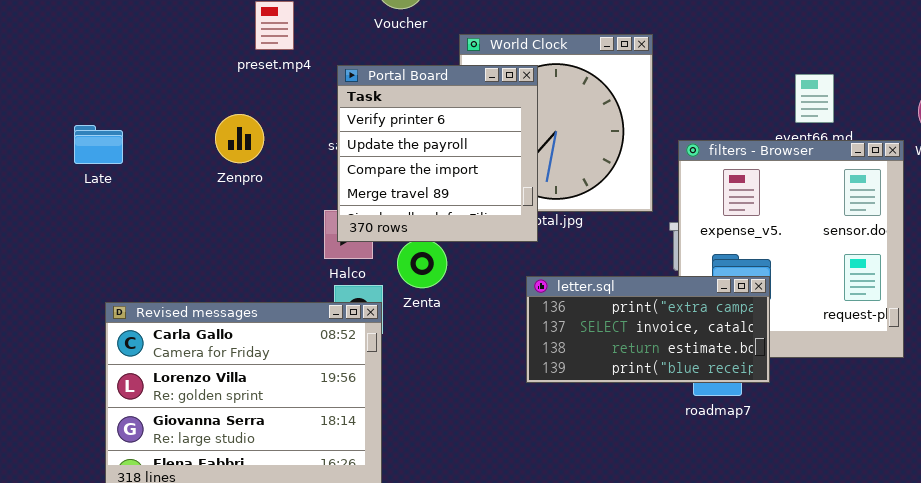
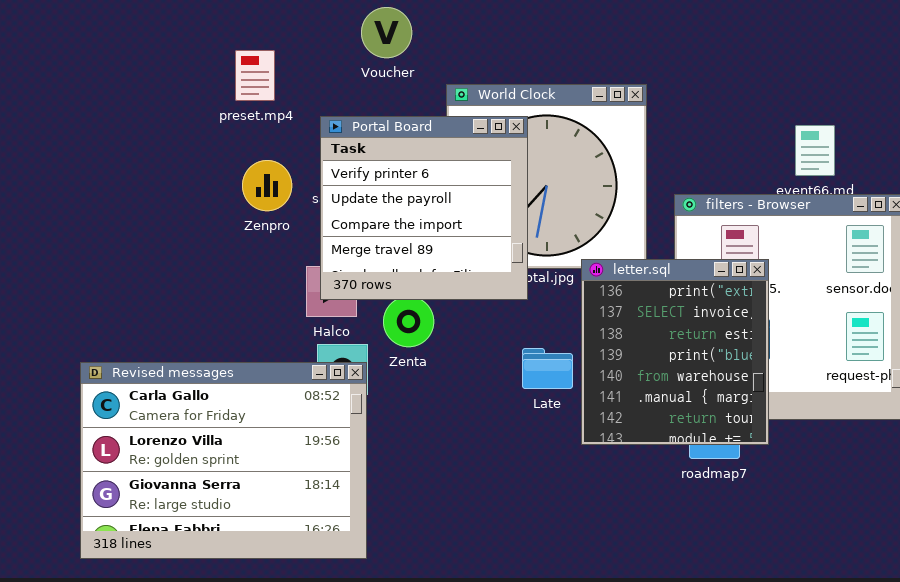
Zenpro: [215,114,264,163] -> [242,160,292,211], moved
Late: [74,125,123,164] -> [522,348,573,389], moved
letter.sql: [526,276,770,383] -> [581,259,769,445], resized

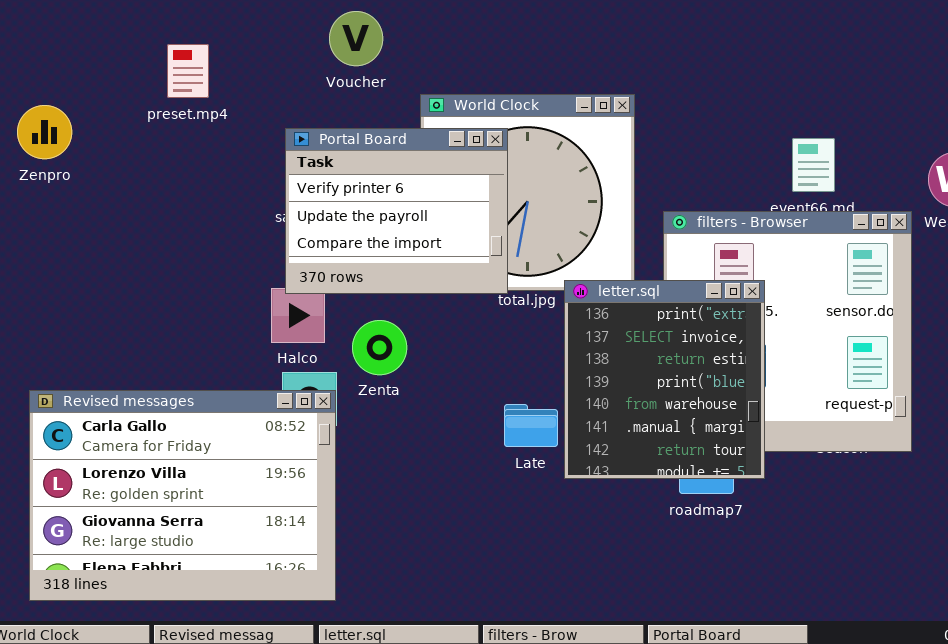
preset.mp4: [235,50,275,101] -> [167,44,209,98], moved
Portal Board: [320,116,528,300] -> [285,128,508,294], resized
Zenpro: [242,160,292,211] -> [17,105,72,159], moved
Late: [522,348,573,389] -> [504,404,558,447], moved

